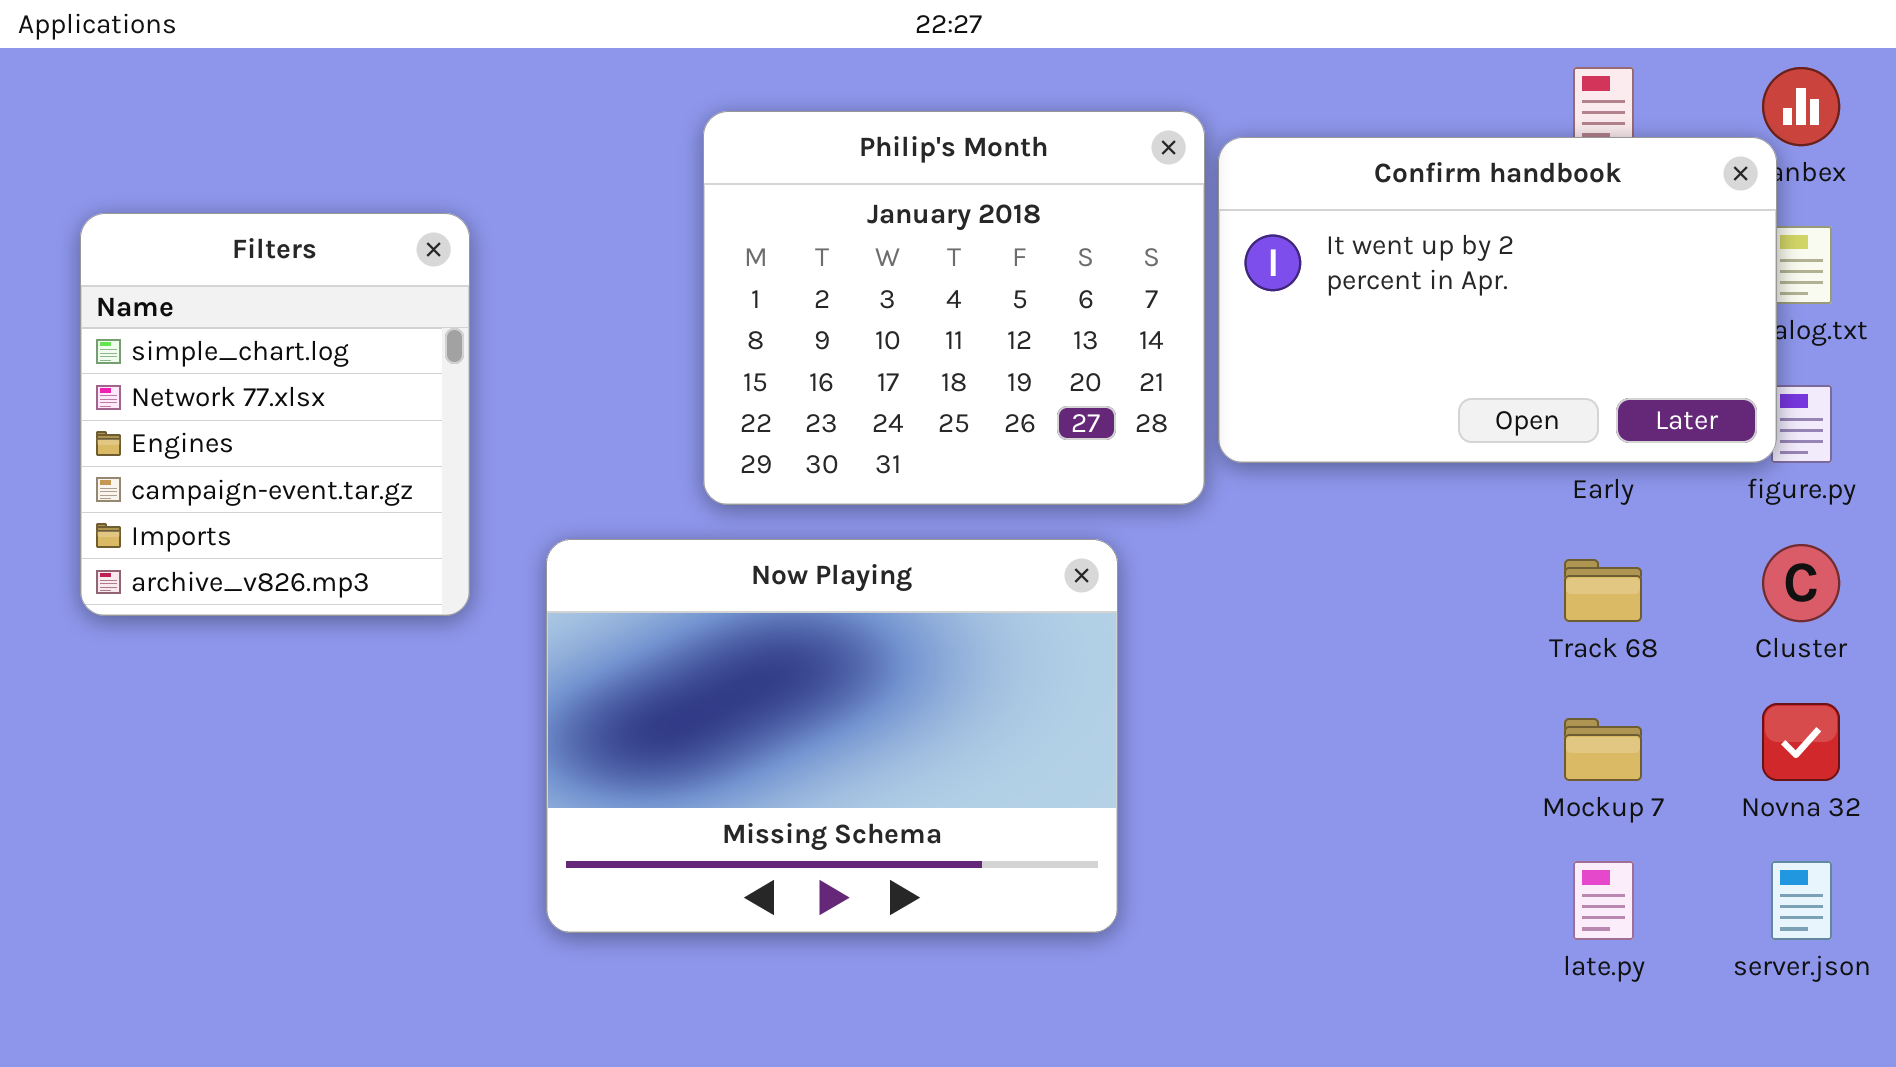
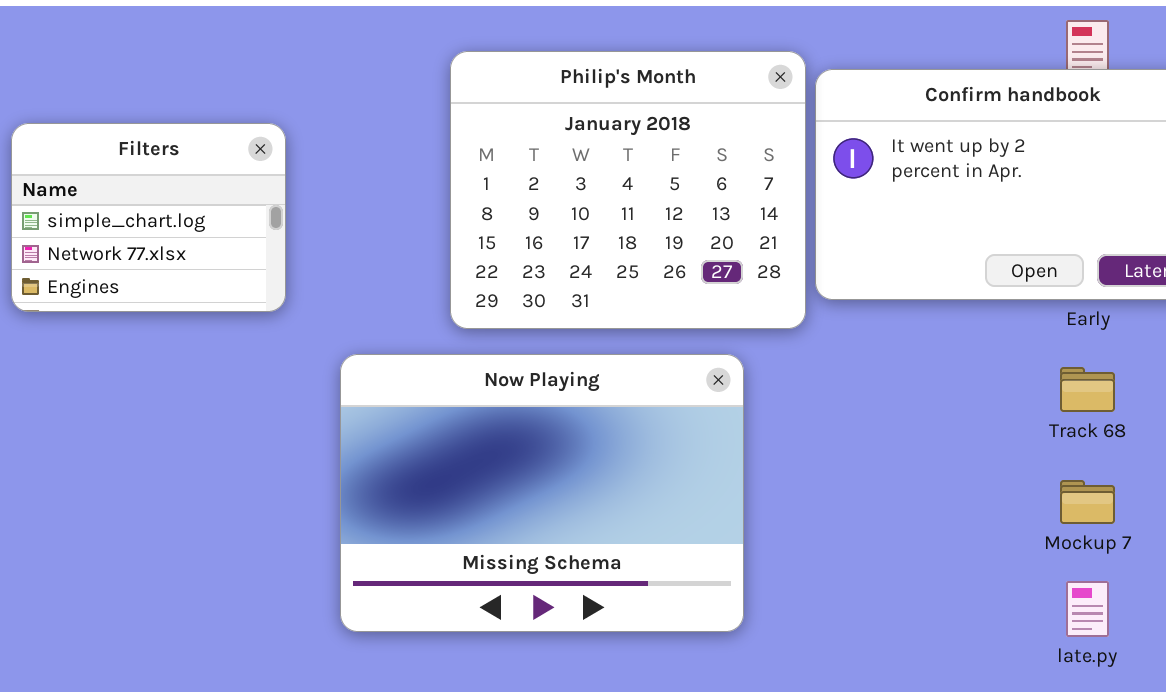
Filters: [80,213,470,616] -> [11,123,286,312], resized

